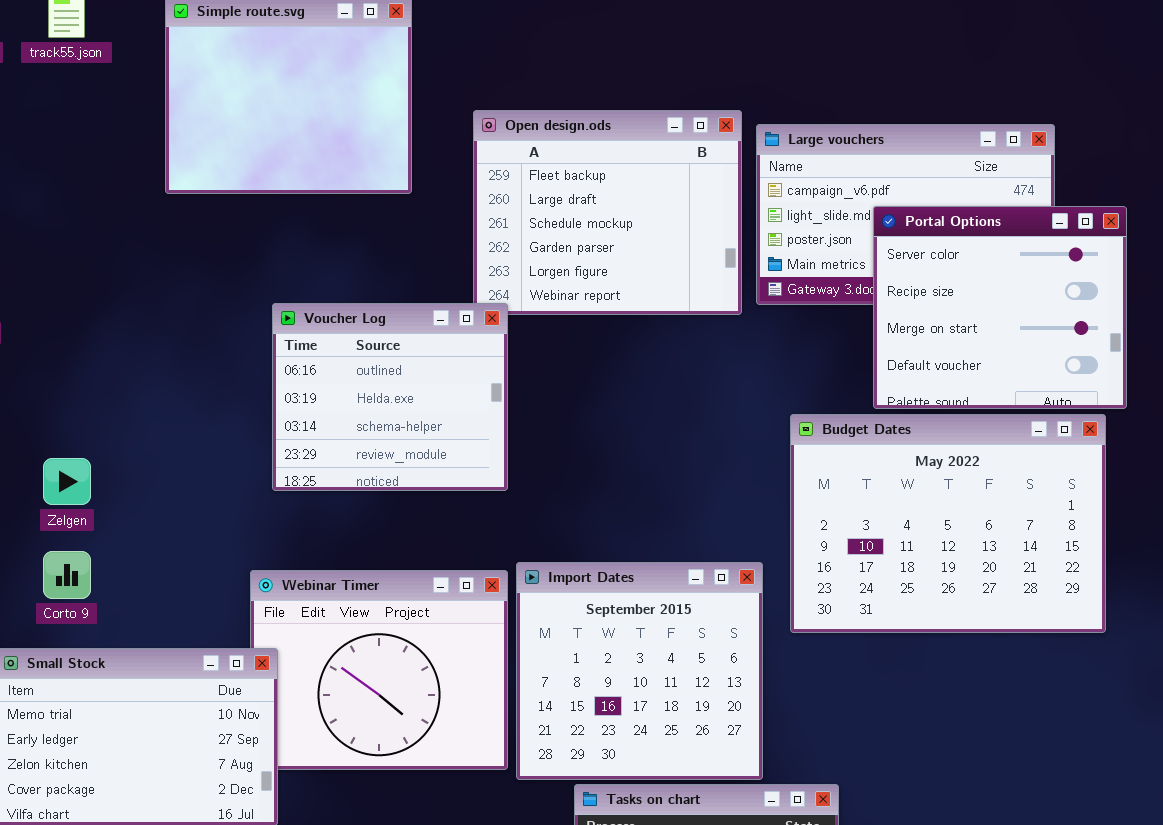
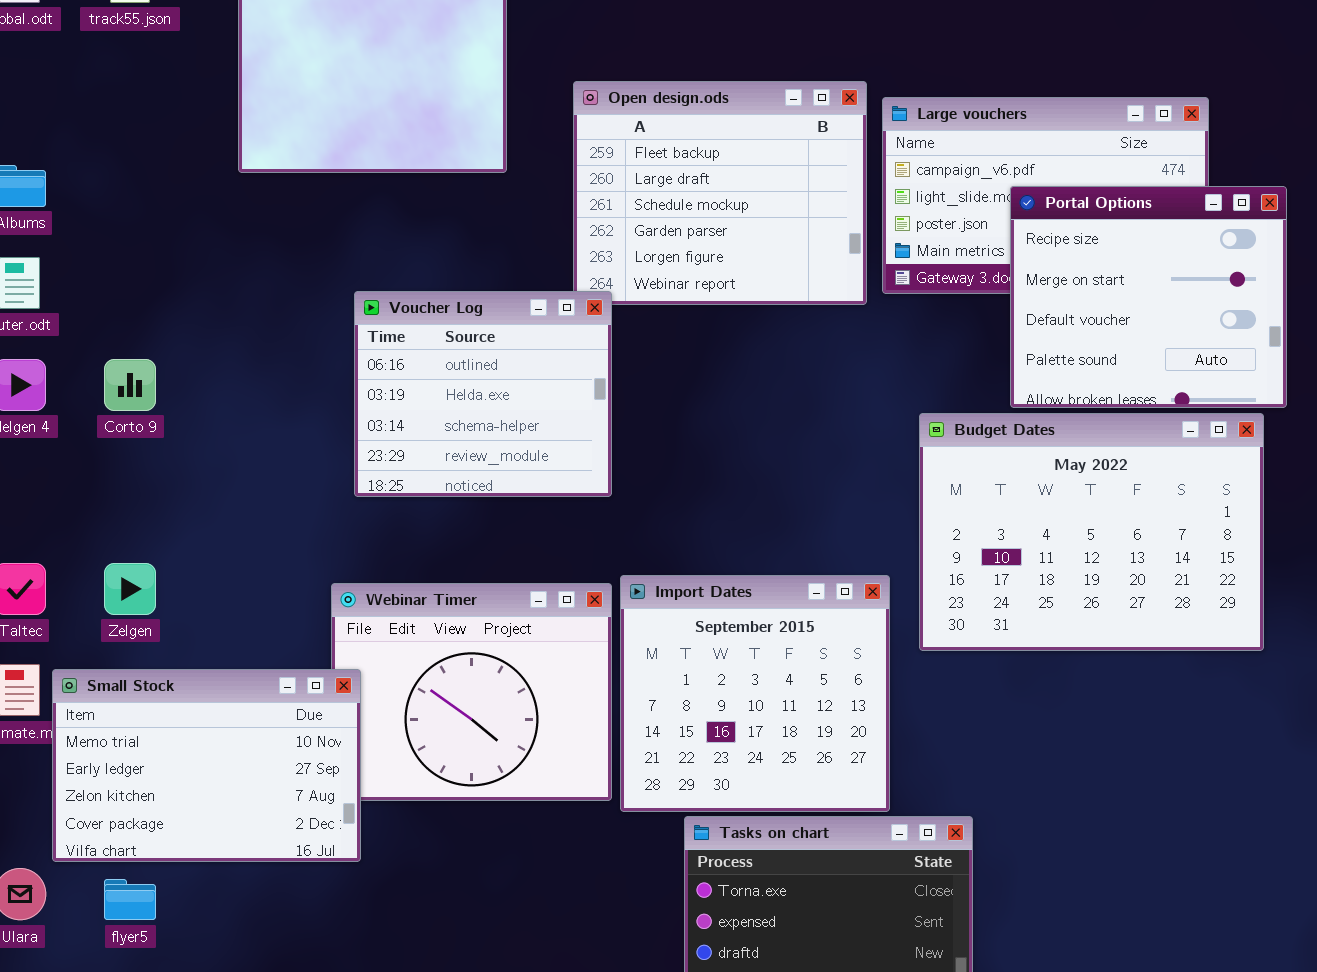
Portal Options: [873,206,1127,409] -> [1010,186,1287,408], scrolled down 1 row
Zelgen: [43,458,91,505] -> [104,563,156,615], moved
Corto 9: [43,551,91,599] -> [104,359,156,411], moved

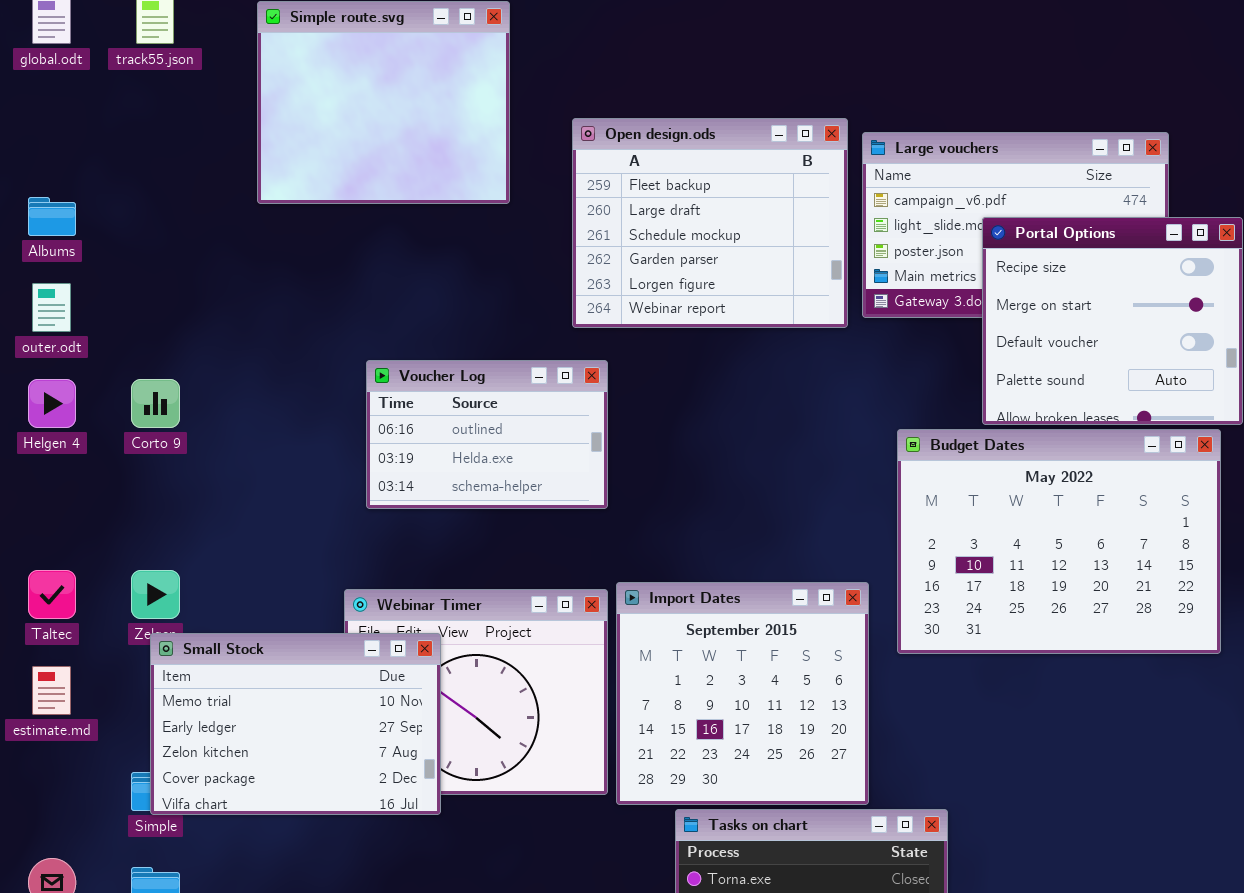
Voucher Log: [354,291,612,497] -> [366,360,608,509], resized
Small Stock: [52,669,361,862] -> [150,633,441,815], moved

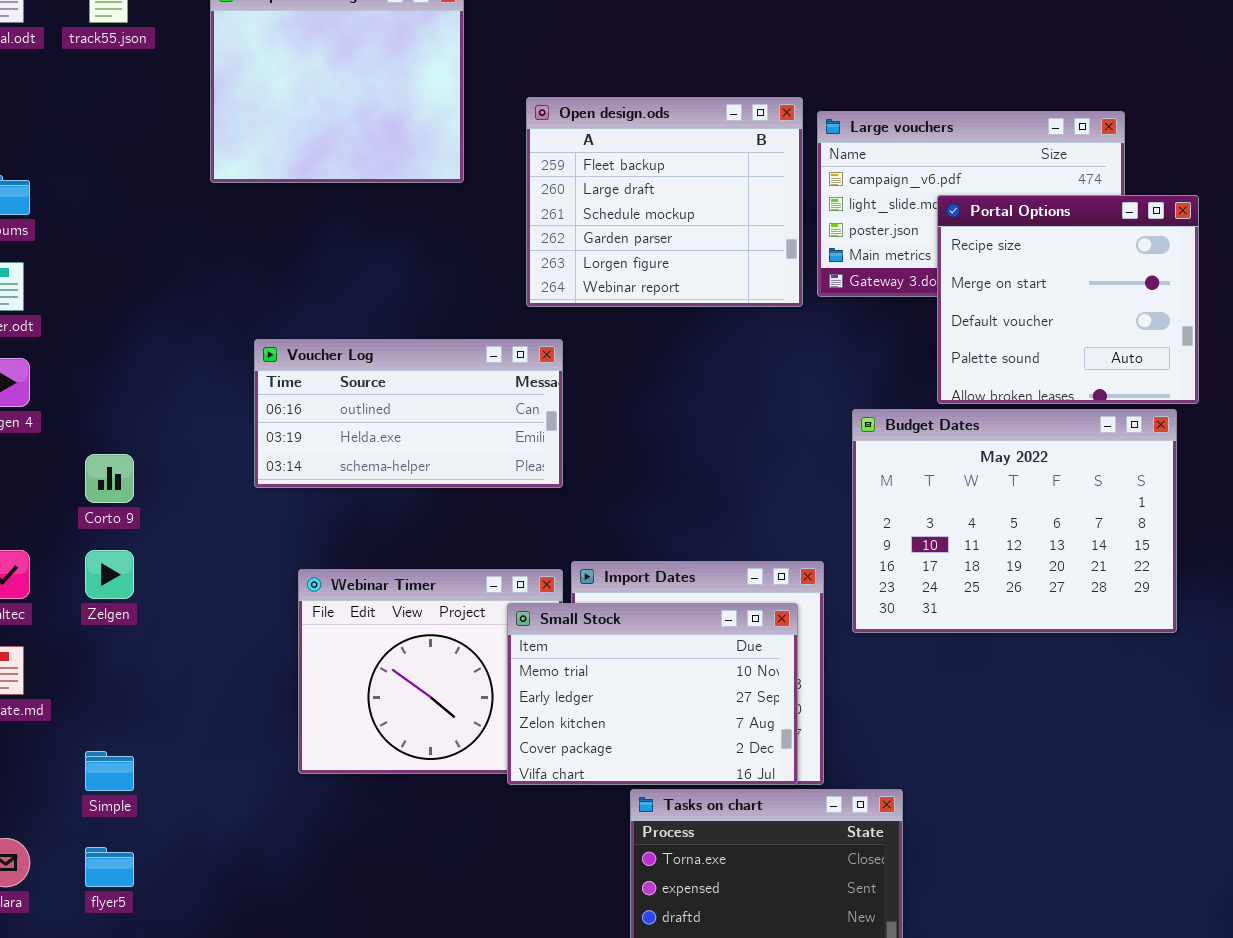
Voucher Log: [366,360,608,509] -> [254,339,563,488], resized
Corto 9: [131,379,180,428] -> [85,454,134,503], moved
Small Stock: [150,633,441,815] -> [507,603,798,785], moved

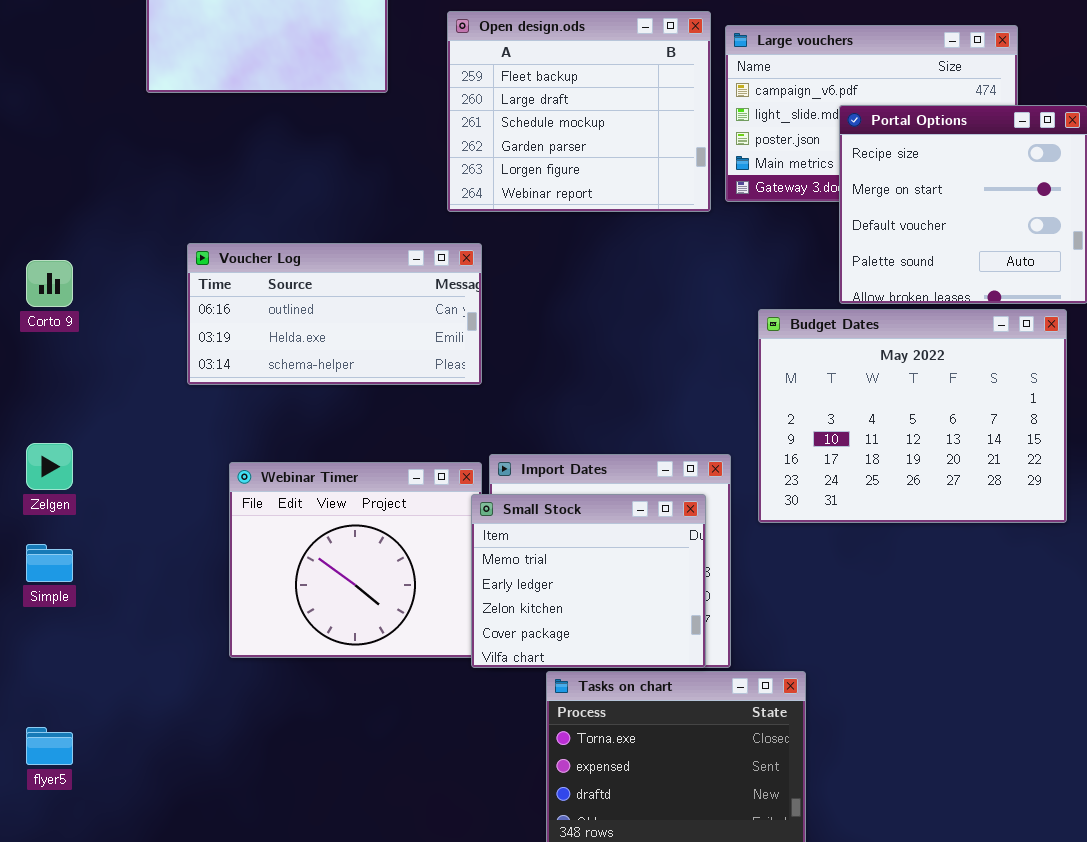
Corto 9: [85,454,134,503] -> [26,260,73,307], moved
Small Stock: [507,603,798,785] -> [471,494,706,668], resized
Simple: [85,751,134,791] -> [26,544,73,582], moved

